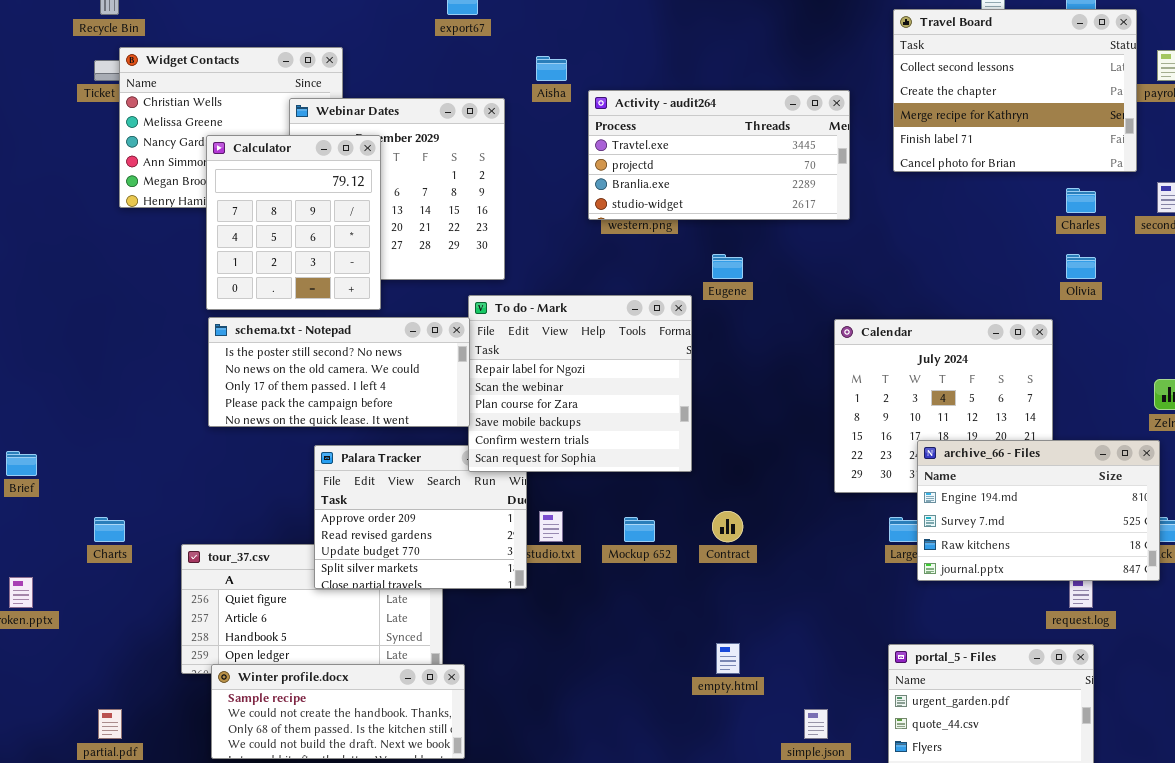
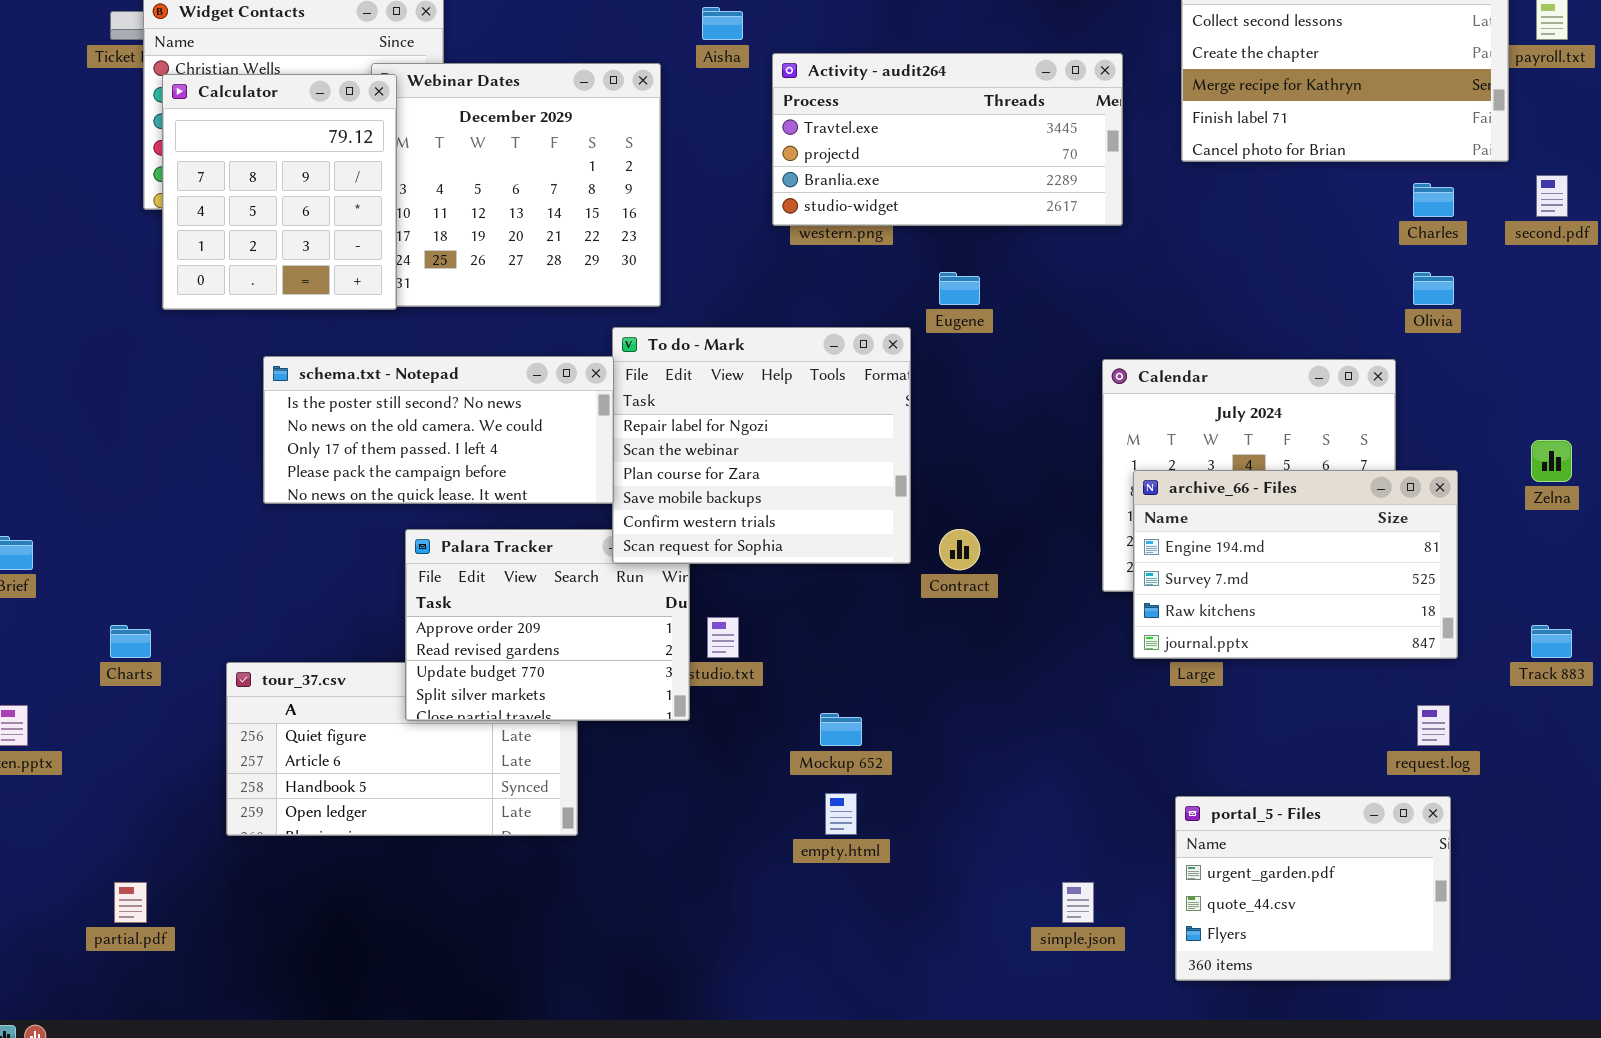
Calculator: [206,135,381,310] -> [162,74,397,310], moved
archive_66 - Files: [917,440,1160,581] -> [1133,470,1458,659], moved
Contract: [712,511,743,542] -> [939,529,980,570], moved
Mockup 652: [624,517,655,542] -> [820,713,862,746], moved
empty.html: [716,643,740,674] -> [825,793,857,835], moved
Winter profile.docx: [211,664,465,759] -> none, closed

